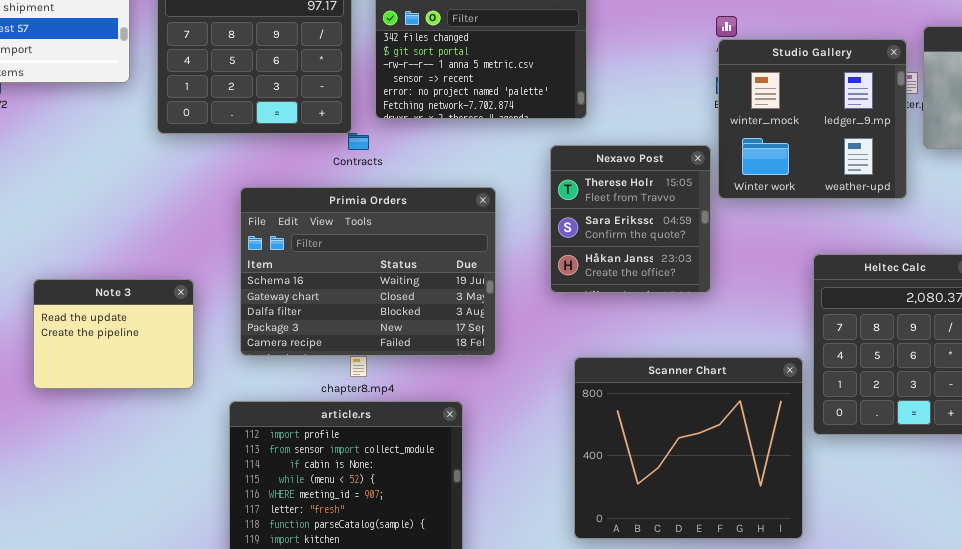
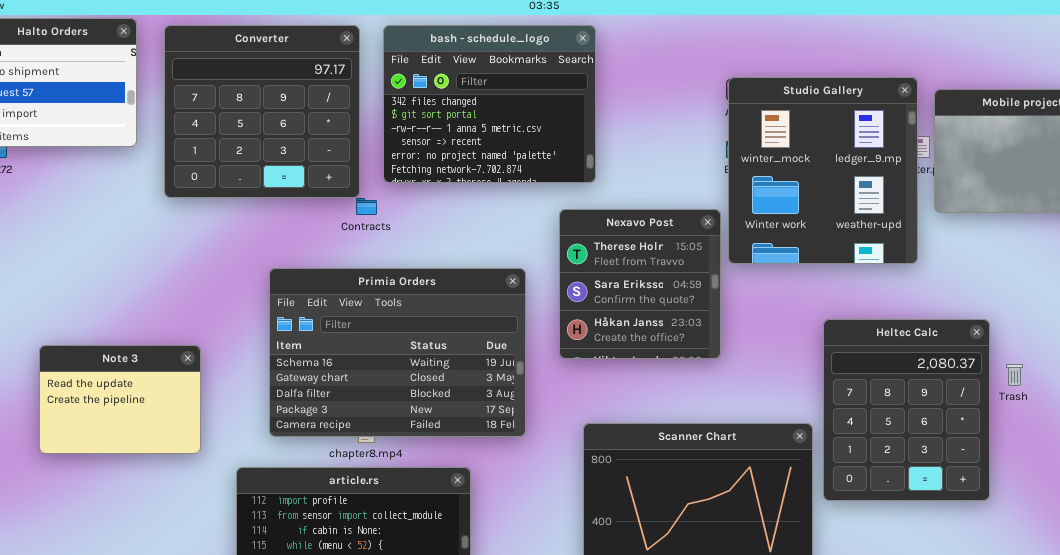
Studio Gallery: [718,39,907,199] -> [728,77,918,264], resized
Primia Orders: [240,187,496,356] -> [269,268,526,437], moved

